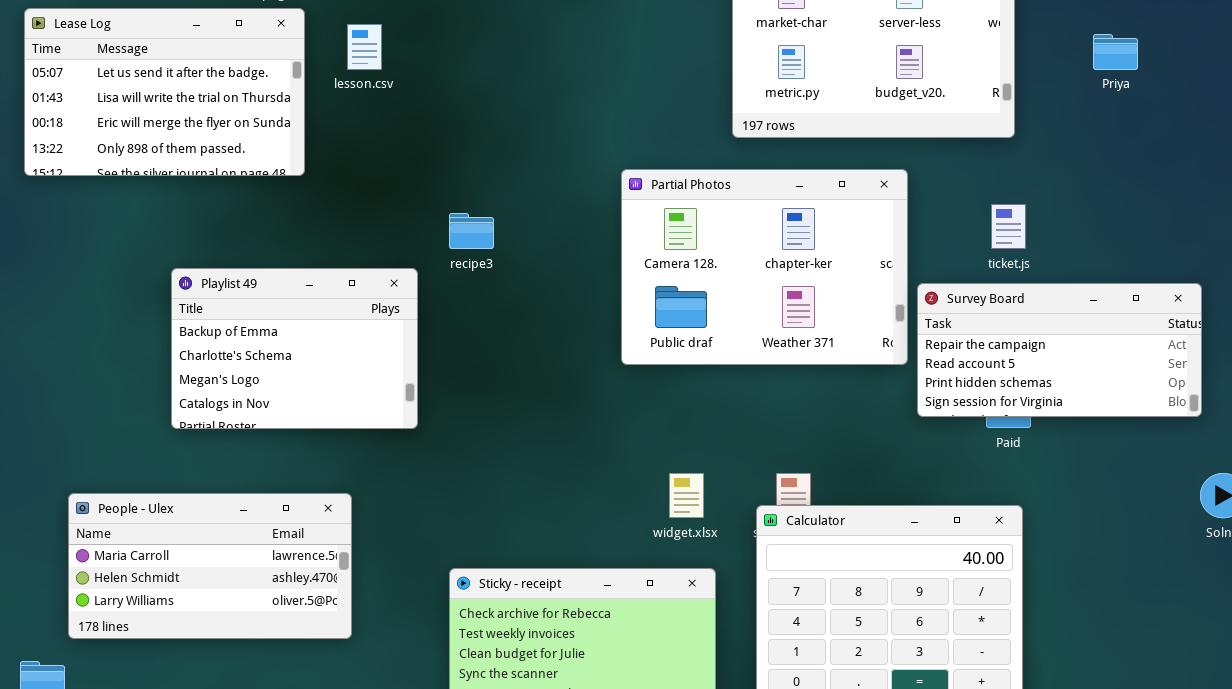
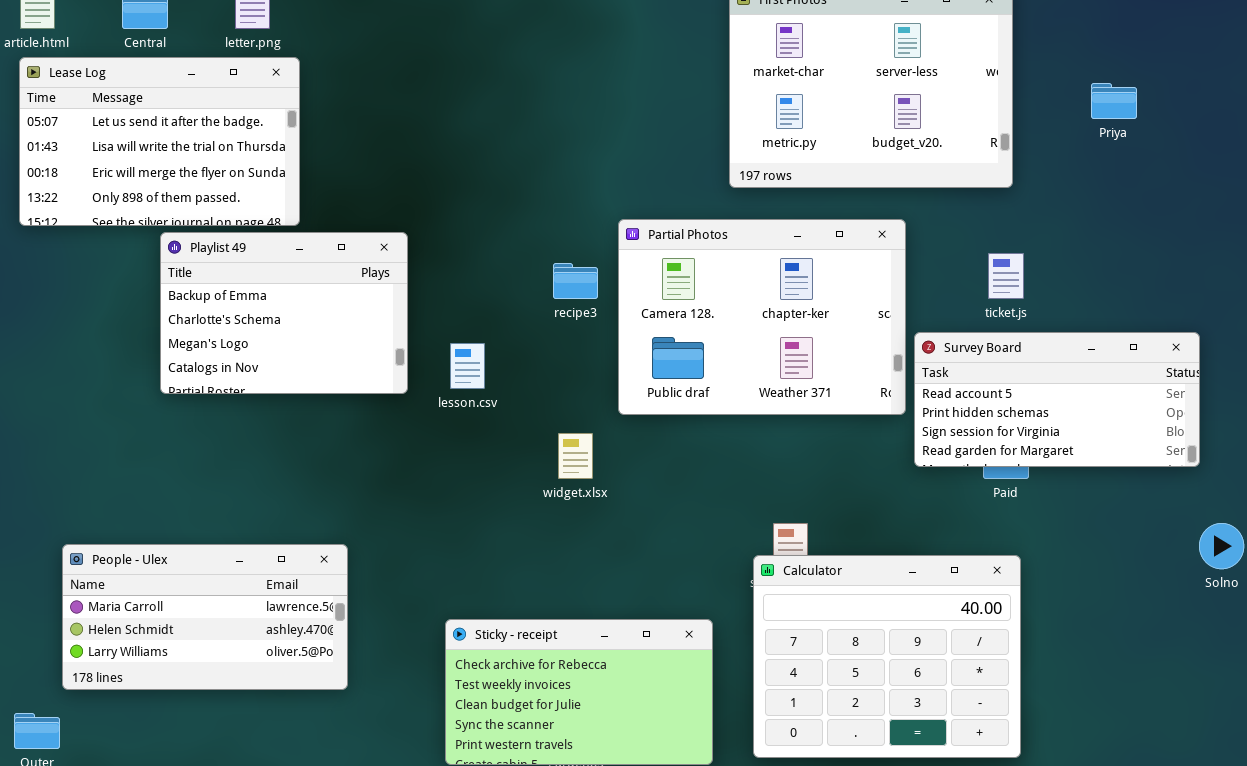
lesson.csv: [347,24,382,70] -> [450,343,485,389], moved
recipe3: [449,213,494,249] -> [553,263,598,299], moved
Playlist 49: [171,268,418,429] -> [160,232,408,394], moved
Survey Board: [917,283,1202,417] -> [914,332,1200,467], scrolled down 1 row
widget.xlsx: [669,473,704,518] -> [558,433,593,479], moved

